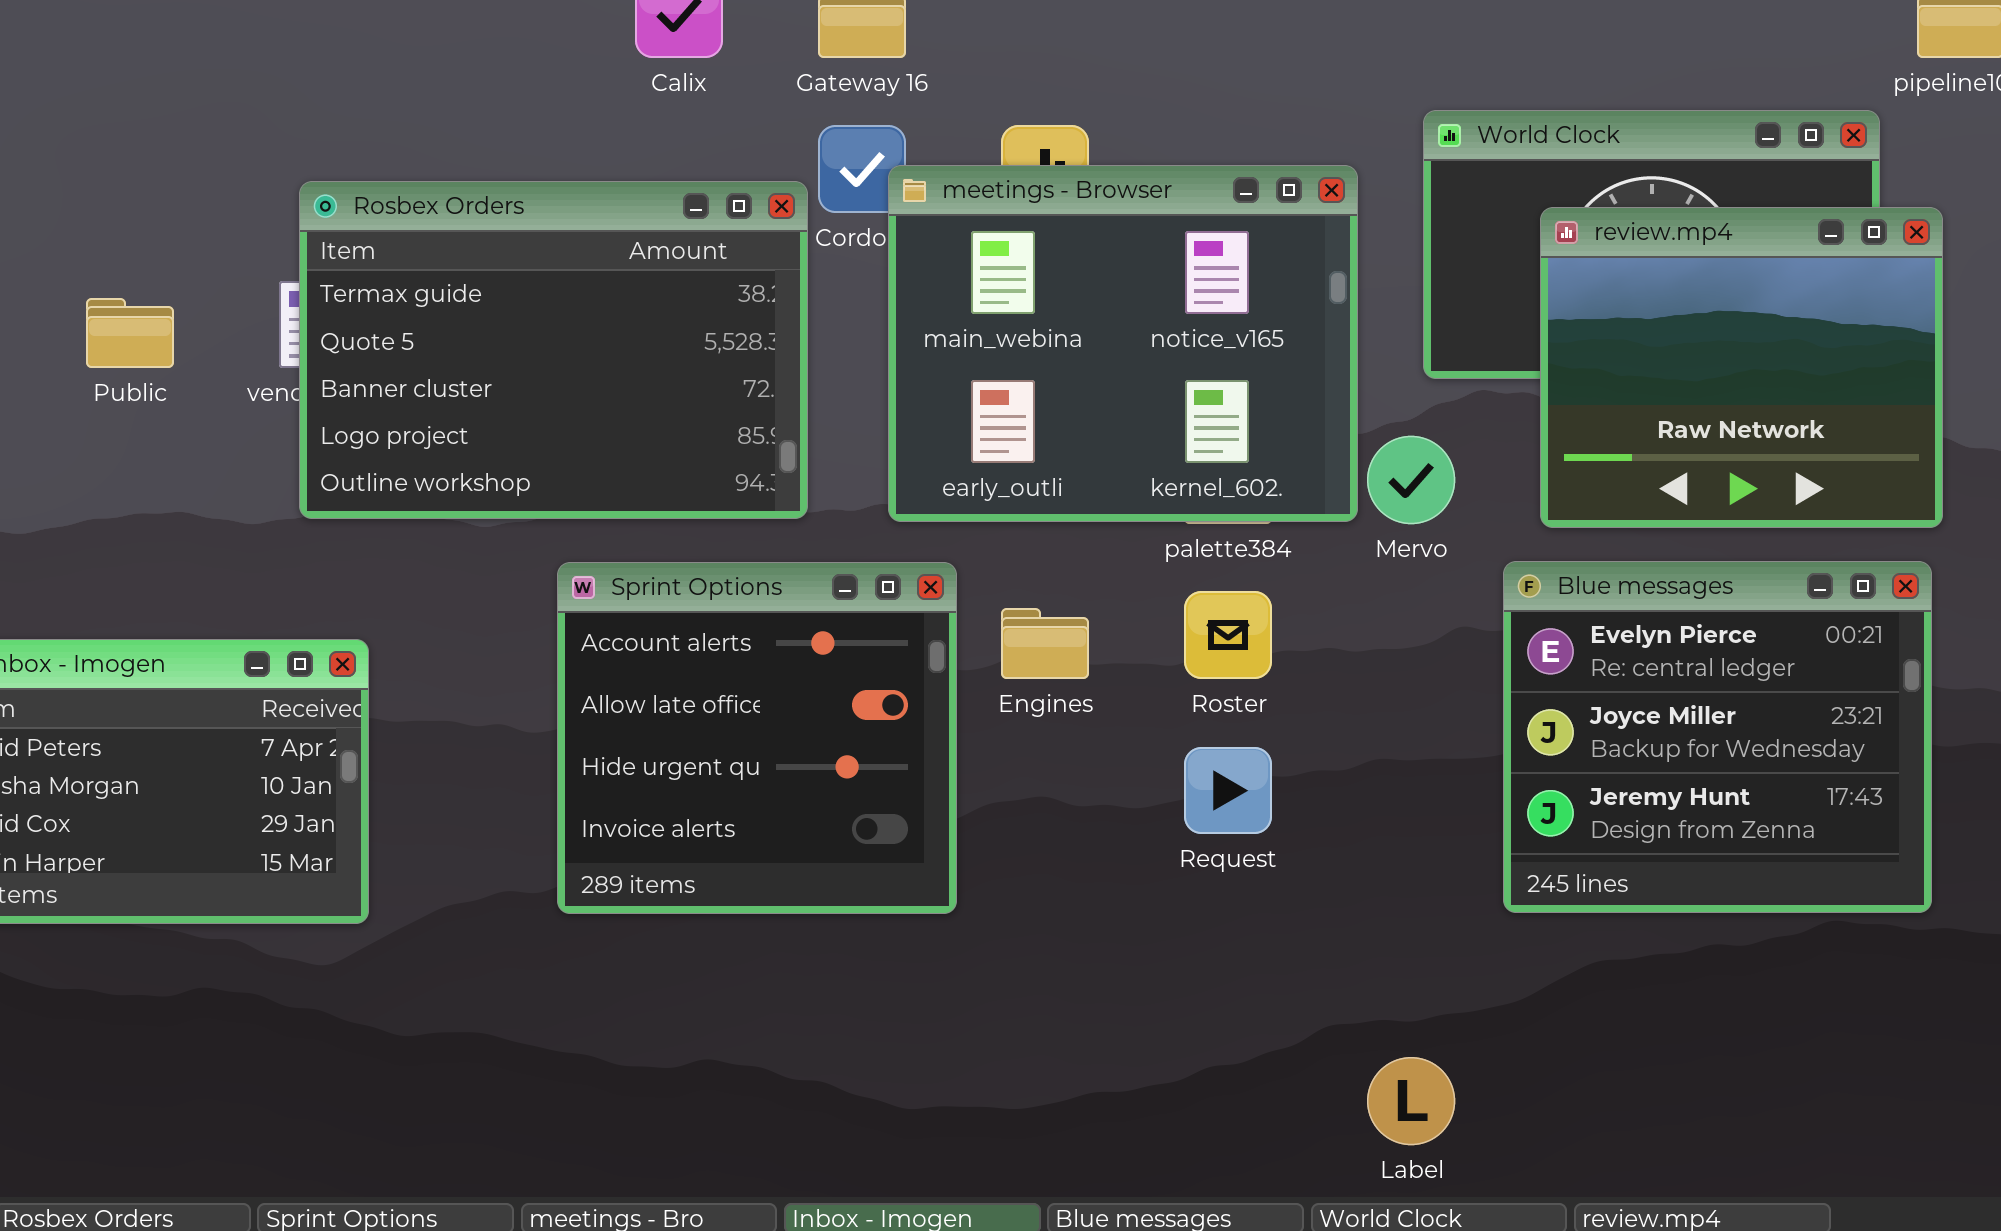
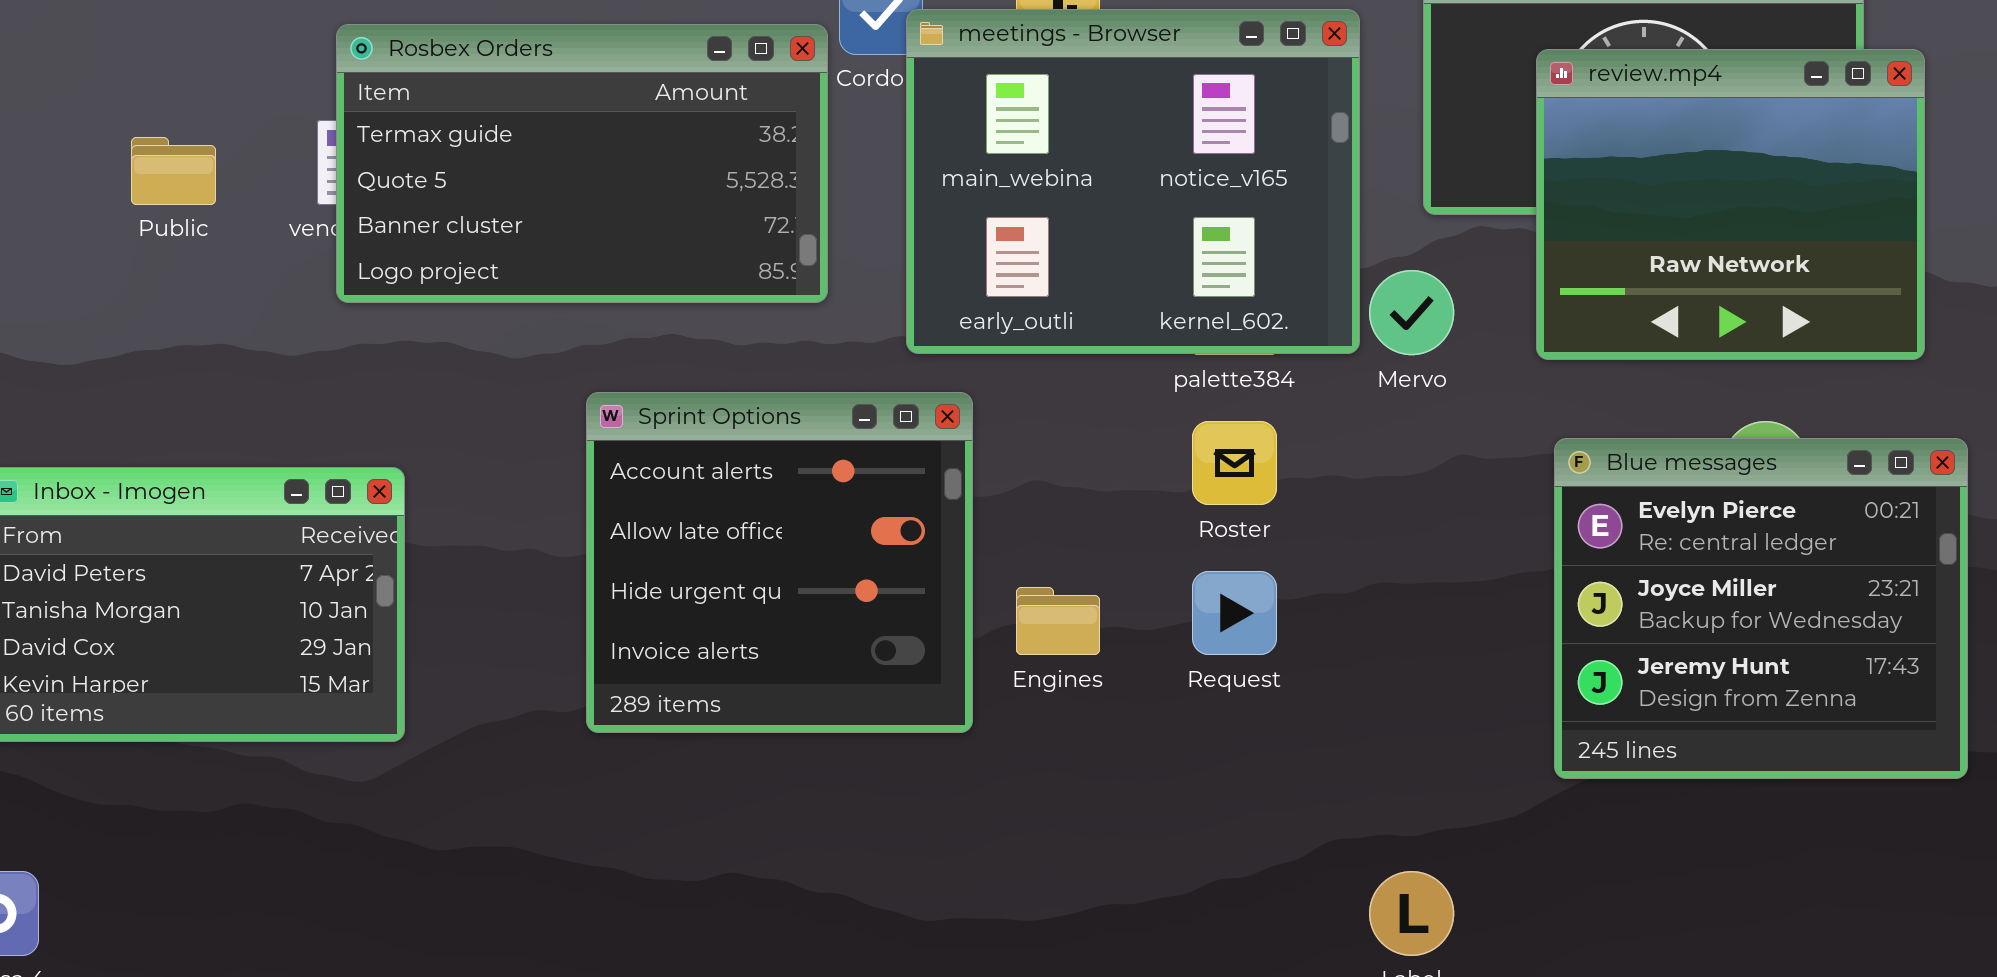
Rosbex Orders: [299,181,808,519] -> [336,24,828,303], resized
Blue messages: [1503,561,1932,913] -> [1554,438,1968,779], moved
Engines: [1001,608,1089,679] -> [1016,587,1100,655], moved

